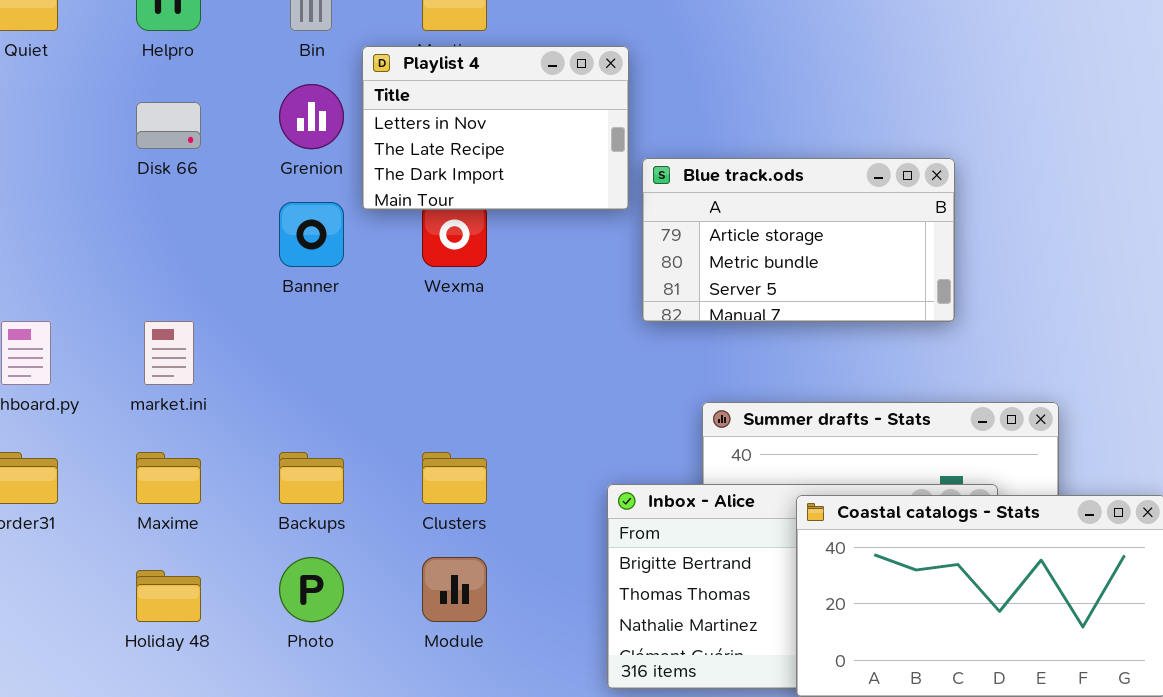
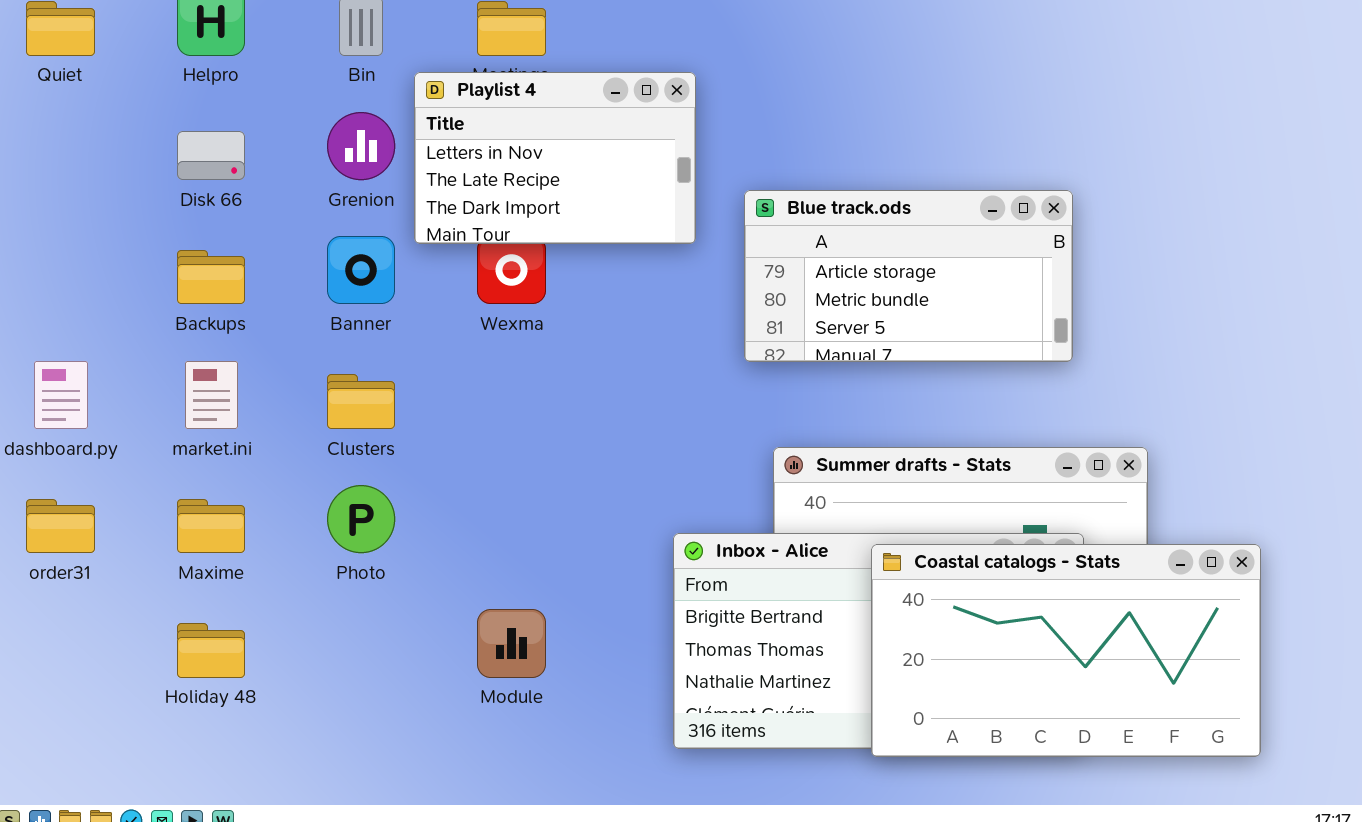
Blue track.ods: [642,158,955,322] -> [744,190,1073,362], moved
Backups: [279,452,344,504] -> [177,250,245,304], moved
Clusters: [422,452,487,504] -> [327,374,395,429], moved
Photo: [279,557,344,622] -> [327,485,395,553], moved

